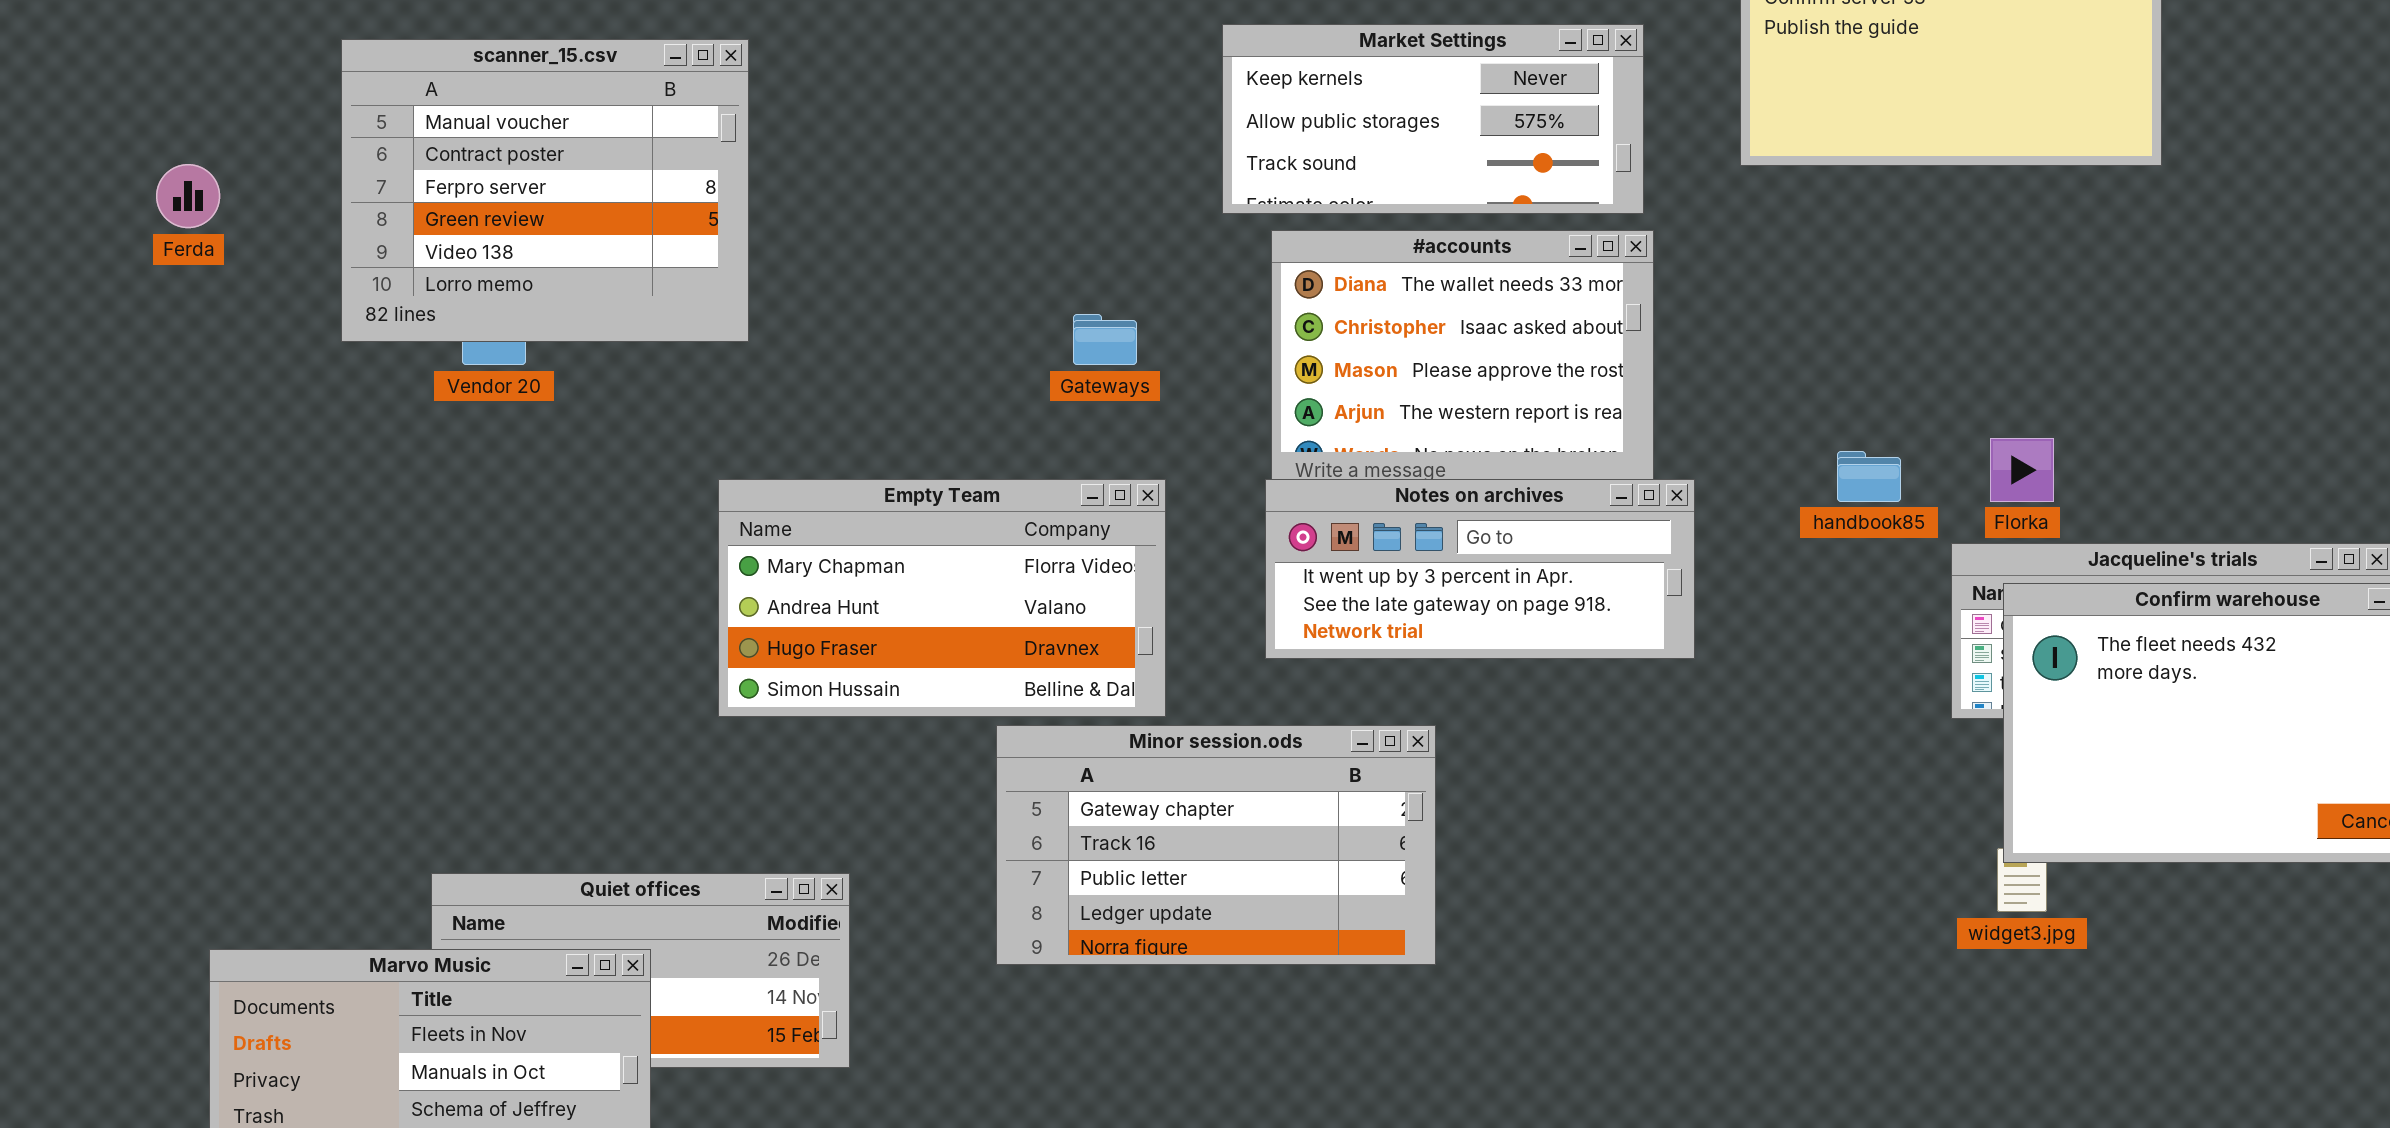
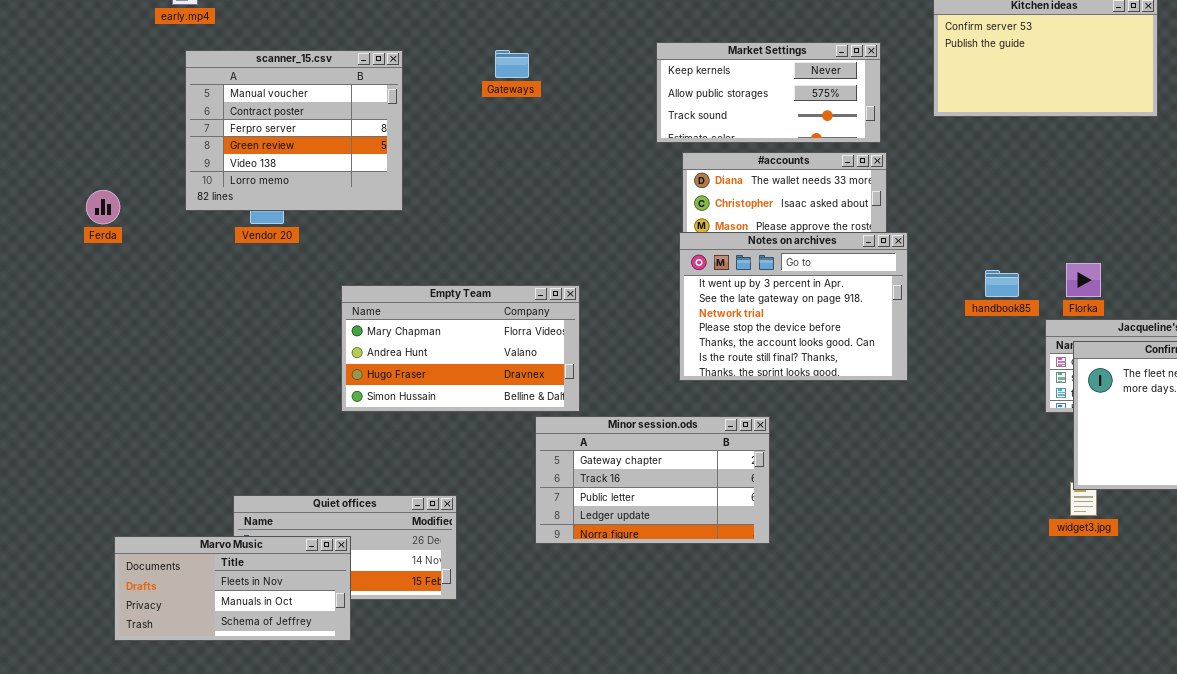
Ferda: [156,164,220,228] -> [86,190,120,224], moved
Gateways: [1073,314,1137,365] -> [495,50,529,78], moved
Empty Team: [718,479,1166,717] -> [341,285,580,412], moved
Notes on archives: [1265,479,1695,659] -> [679,232,908,381], resized

